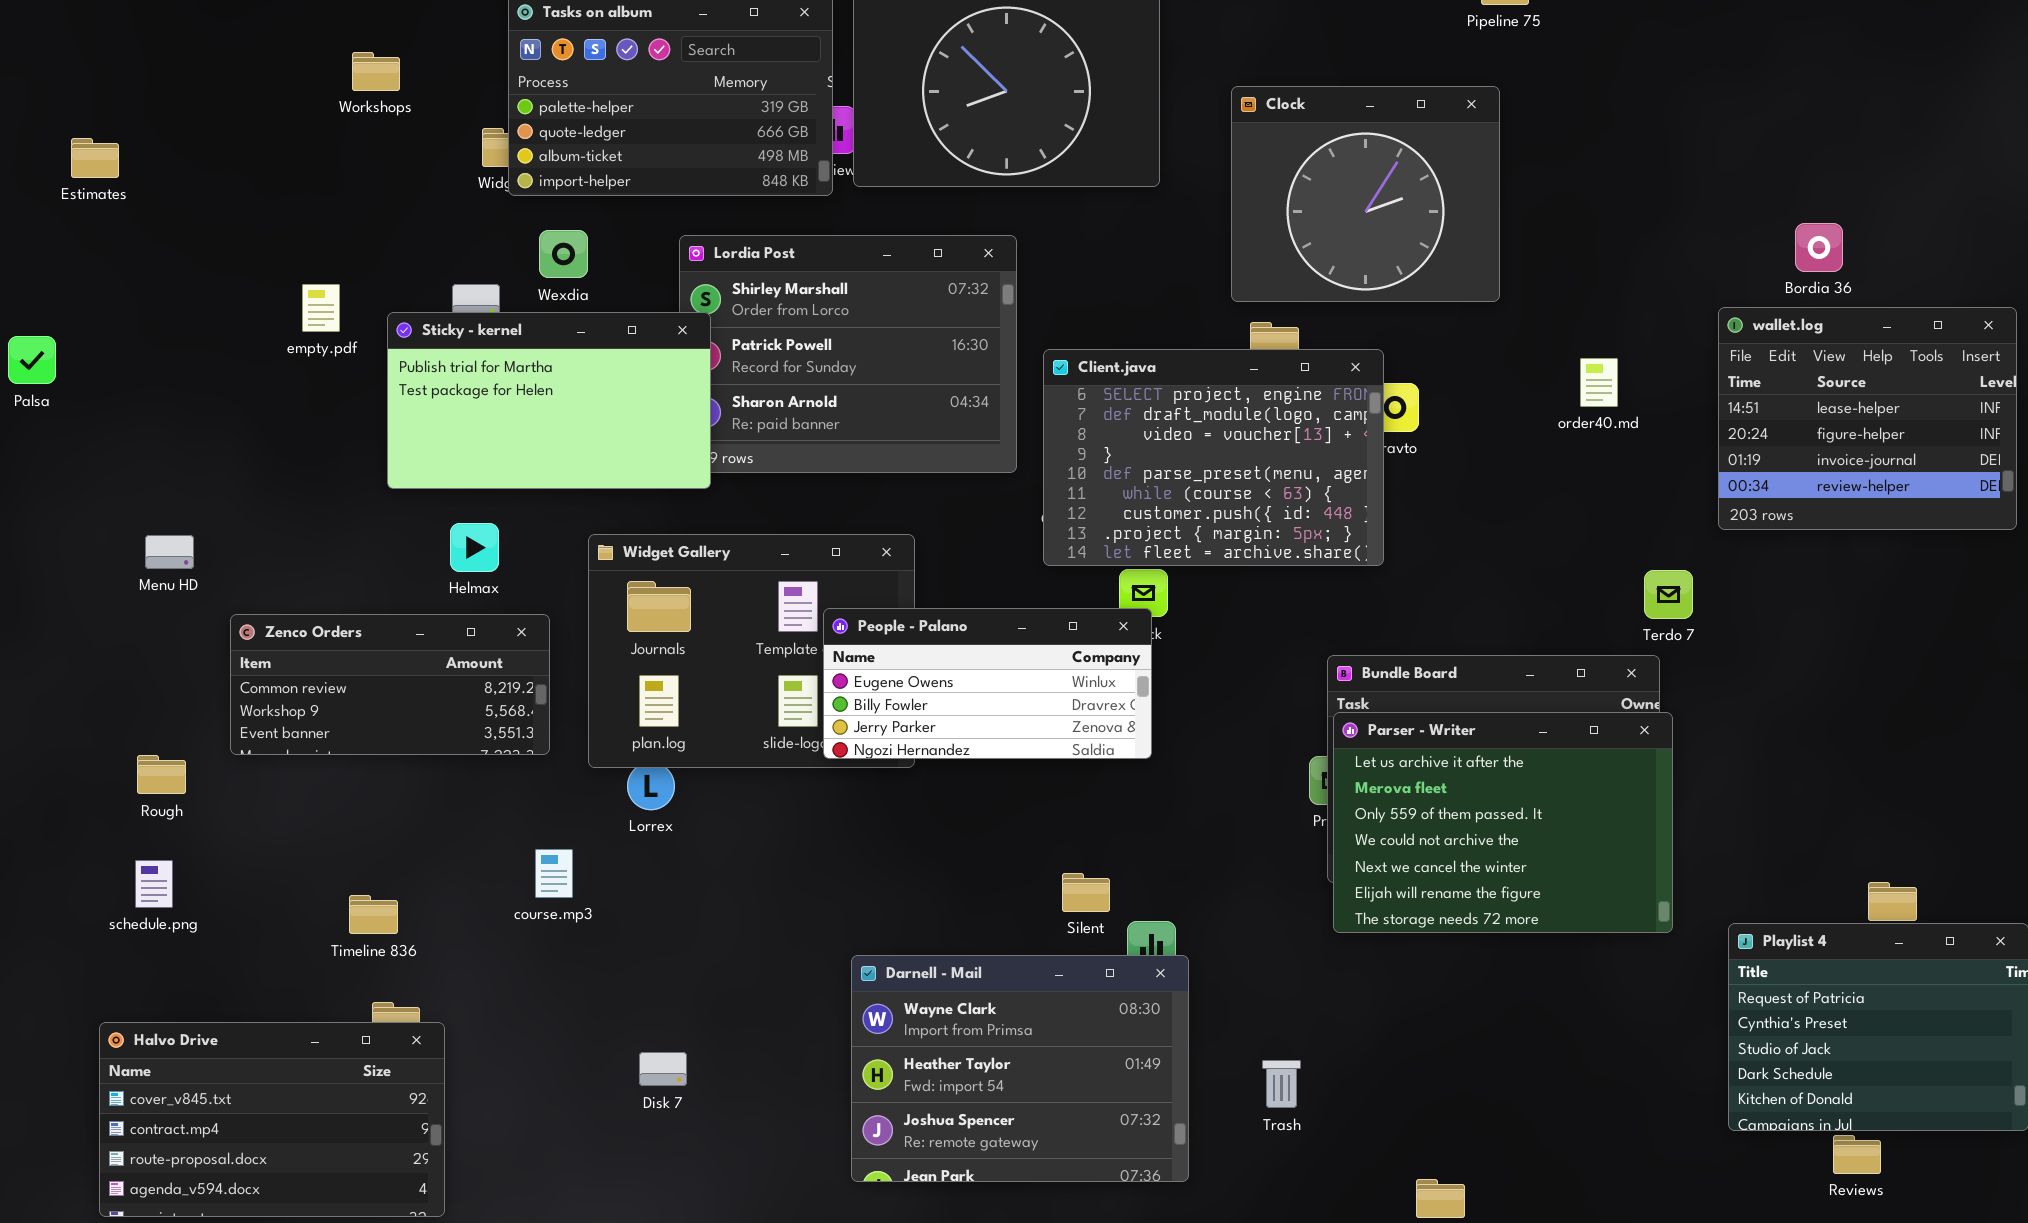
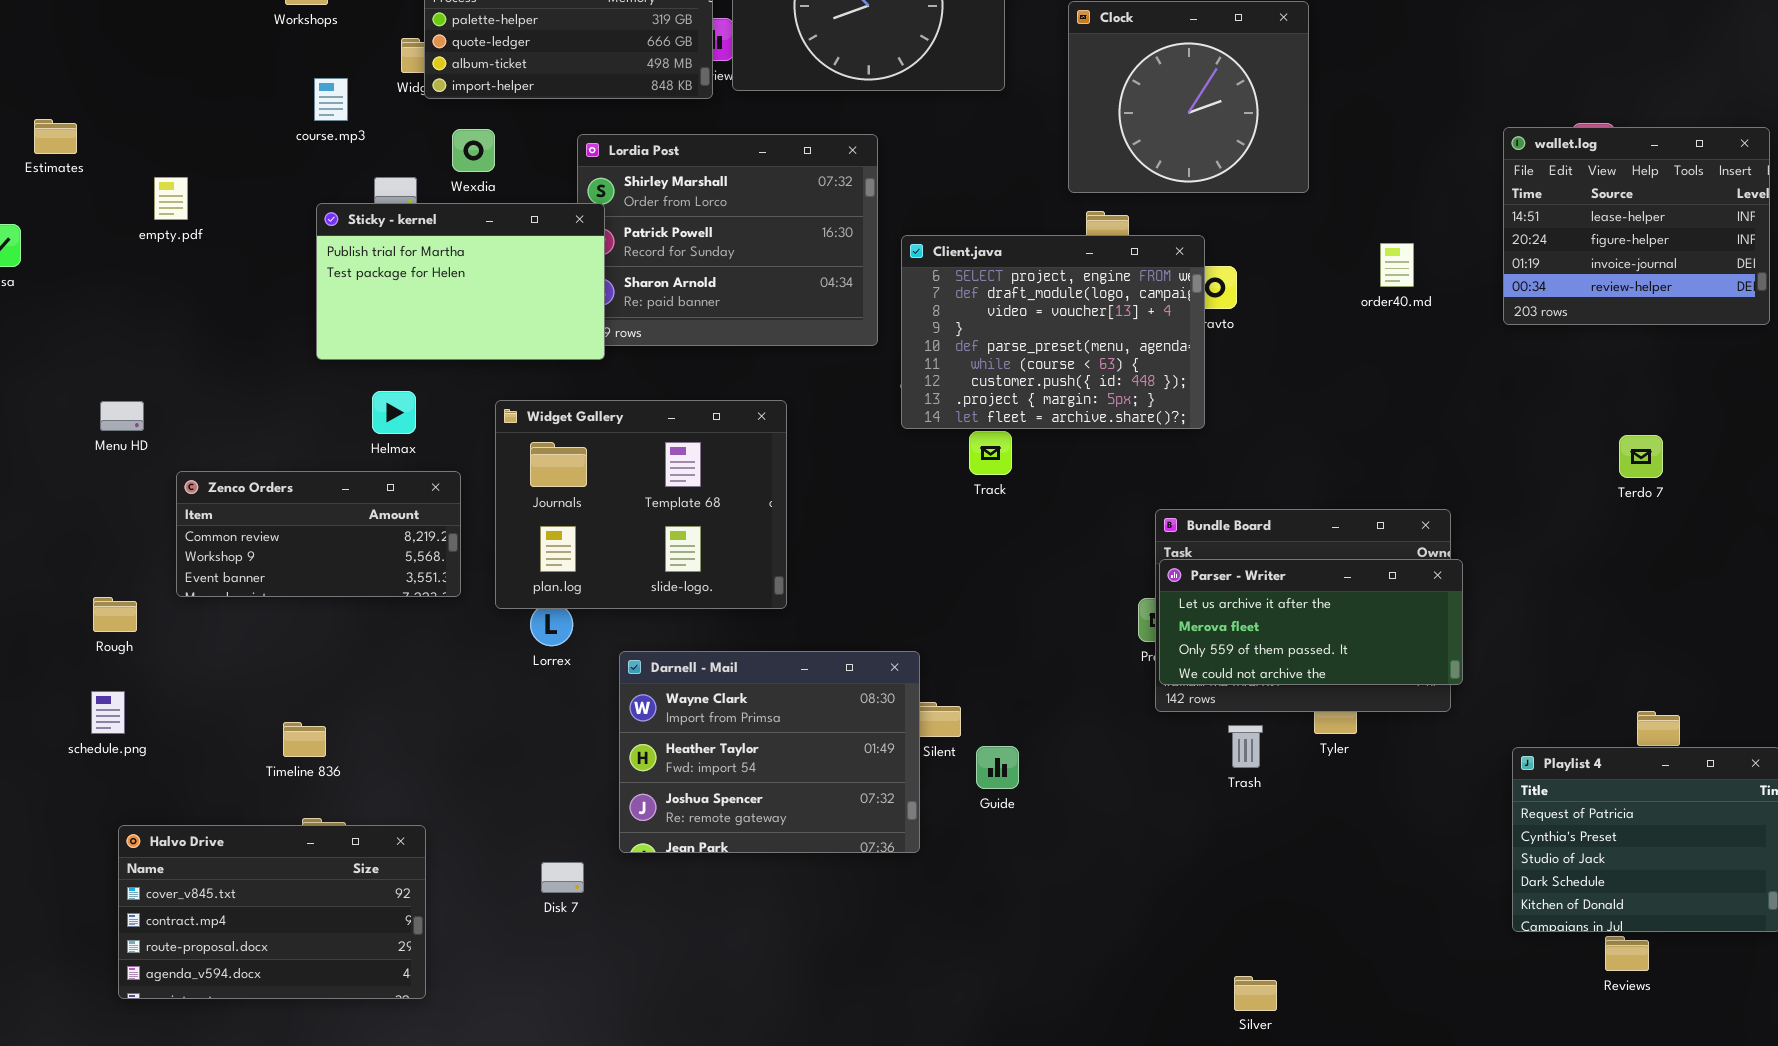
Estimates: [71,138,119,178] -> [34,119,77,154], moved
empty.pdf: [302,284,340,332] -> [154,177,188,220], moved
wallet.log: [1718,307,2017,530] -> [1503,127,1770,325], moved
Terdo 7: [1644,570,1693,619] -> [1619,435,1663,478], moved
People - Palano: [823,608,1152,759] -> none, closed
Parser - Writer: [1333,712,1673,933] -> [1159,559,1463,685], resized
course.mp3: [535,849,573,898] -> [314,78,348,121], moved
Darnell - Mail: [851,955,1189,1182] -> [619,651,920,853], moved
Halvo Drive: [99,1022,445,1217] -> [118,825,426,999], moved
Trash: [1262,1060,1301,1108] -> [1228,725,1263,768], moved

